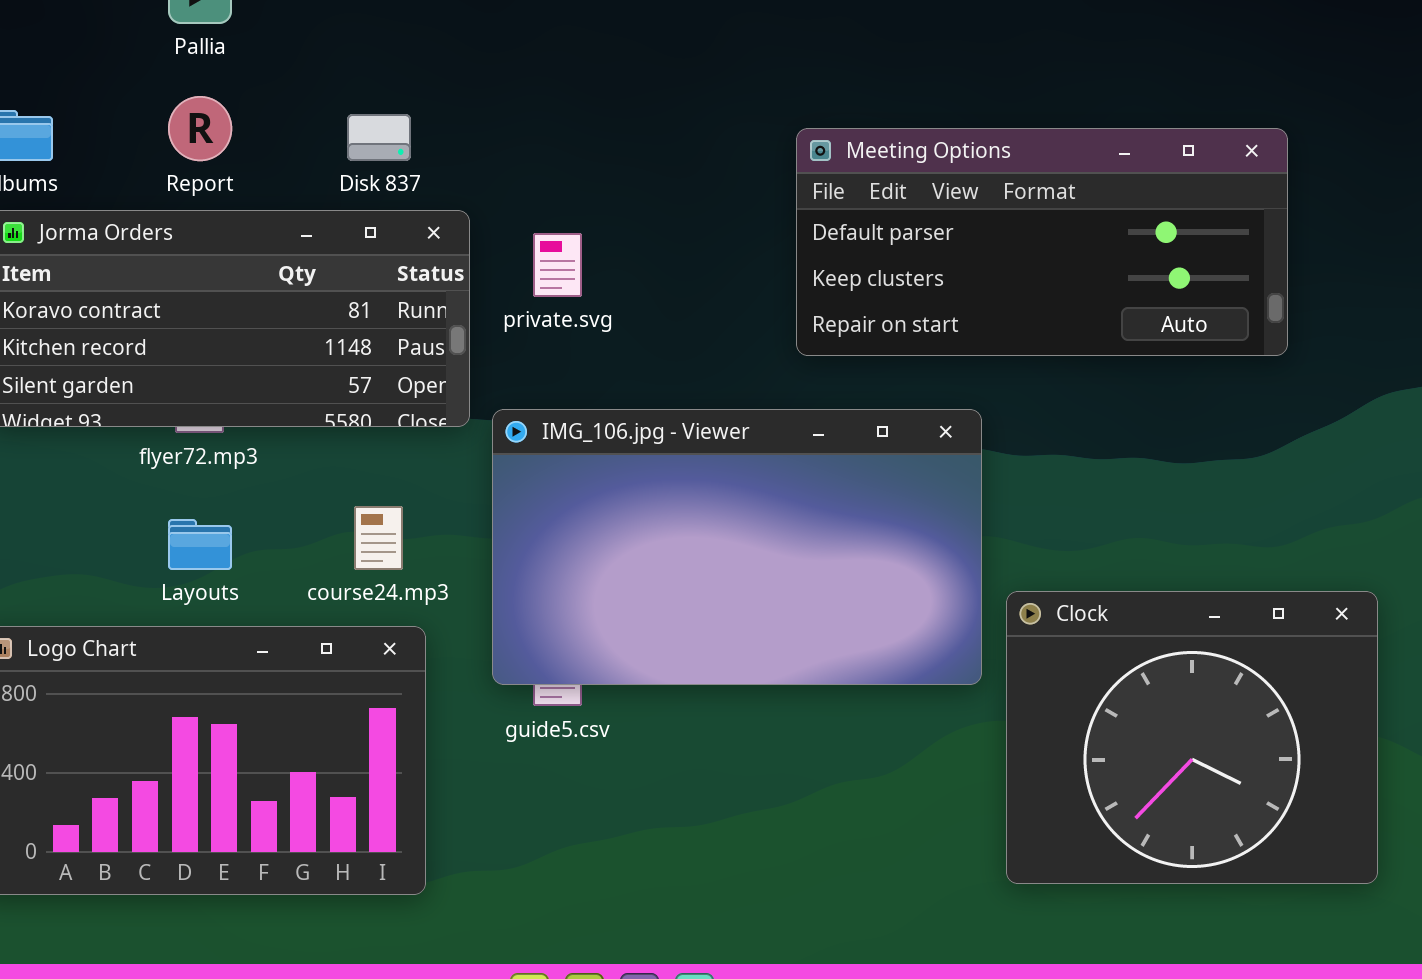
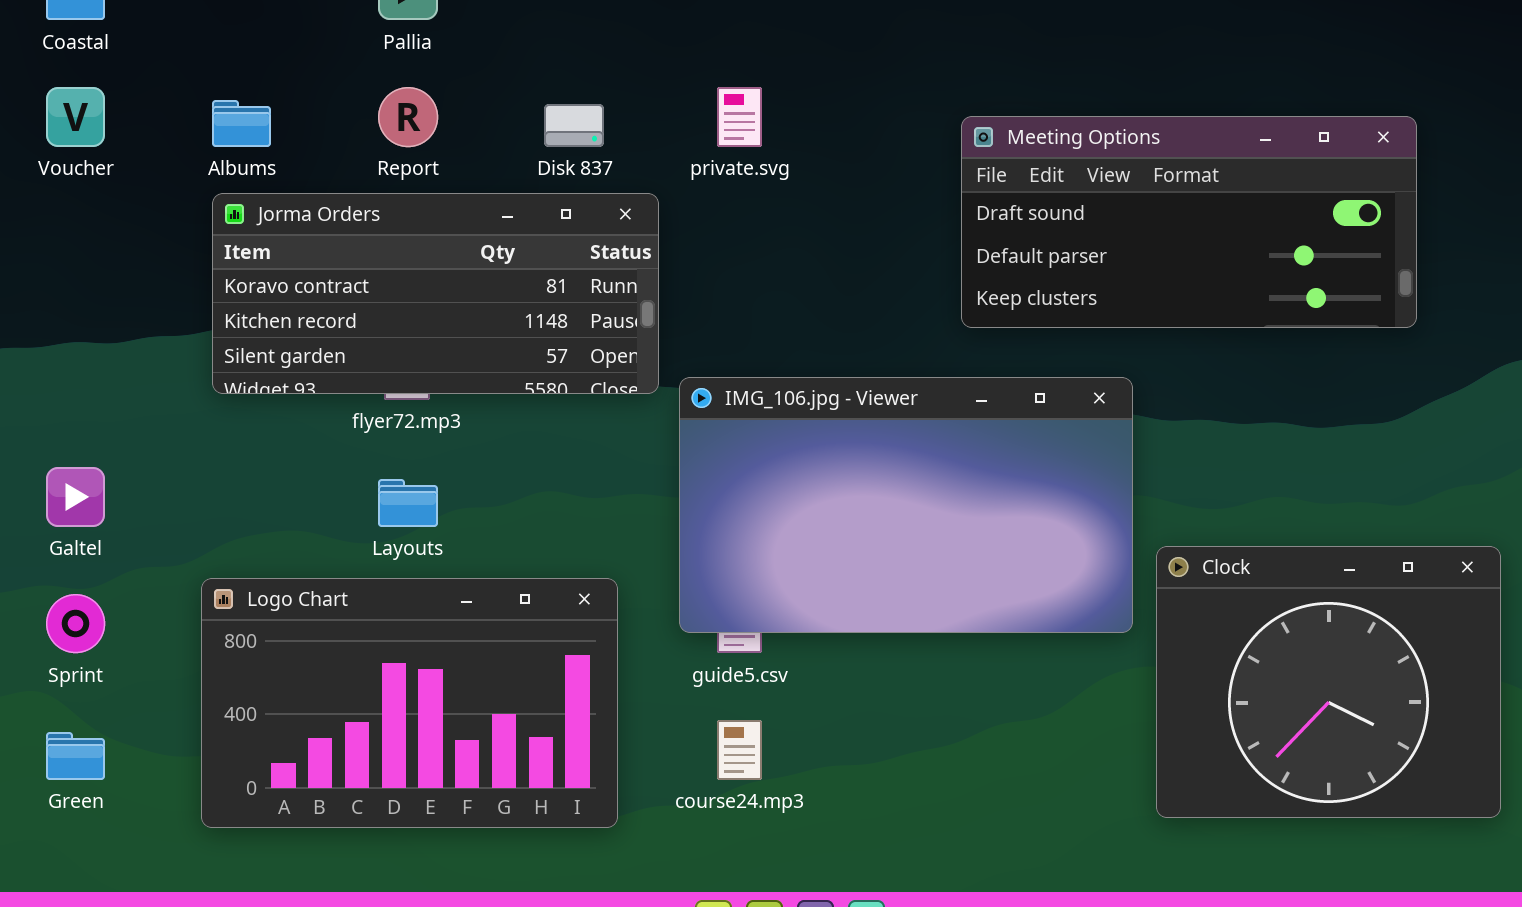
Meeting Options: [796,128,1288,356] -> [961,116,1417,328], scrolled up 1 row
private.svg: [533,233,582,297] -> [717,87,762,147], moved
course24.mp3: [354,506,403,570] -> [717,720,762,780], moved

